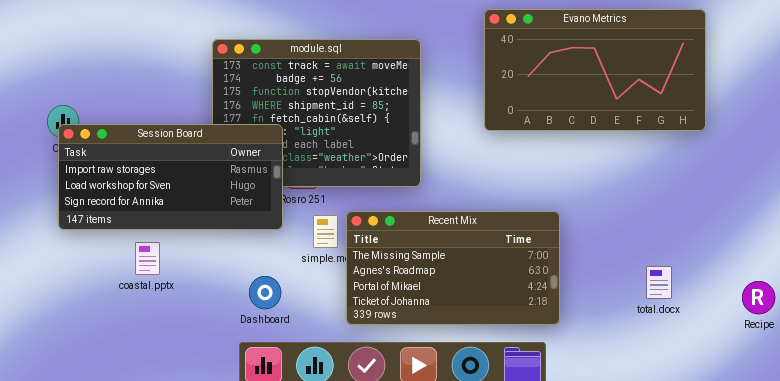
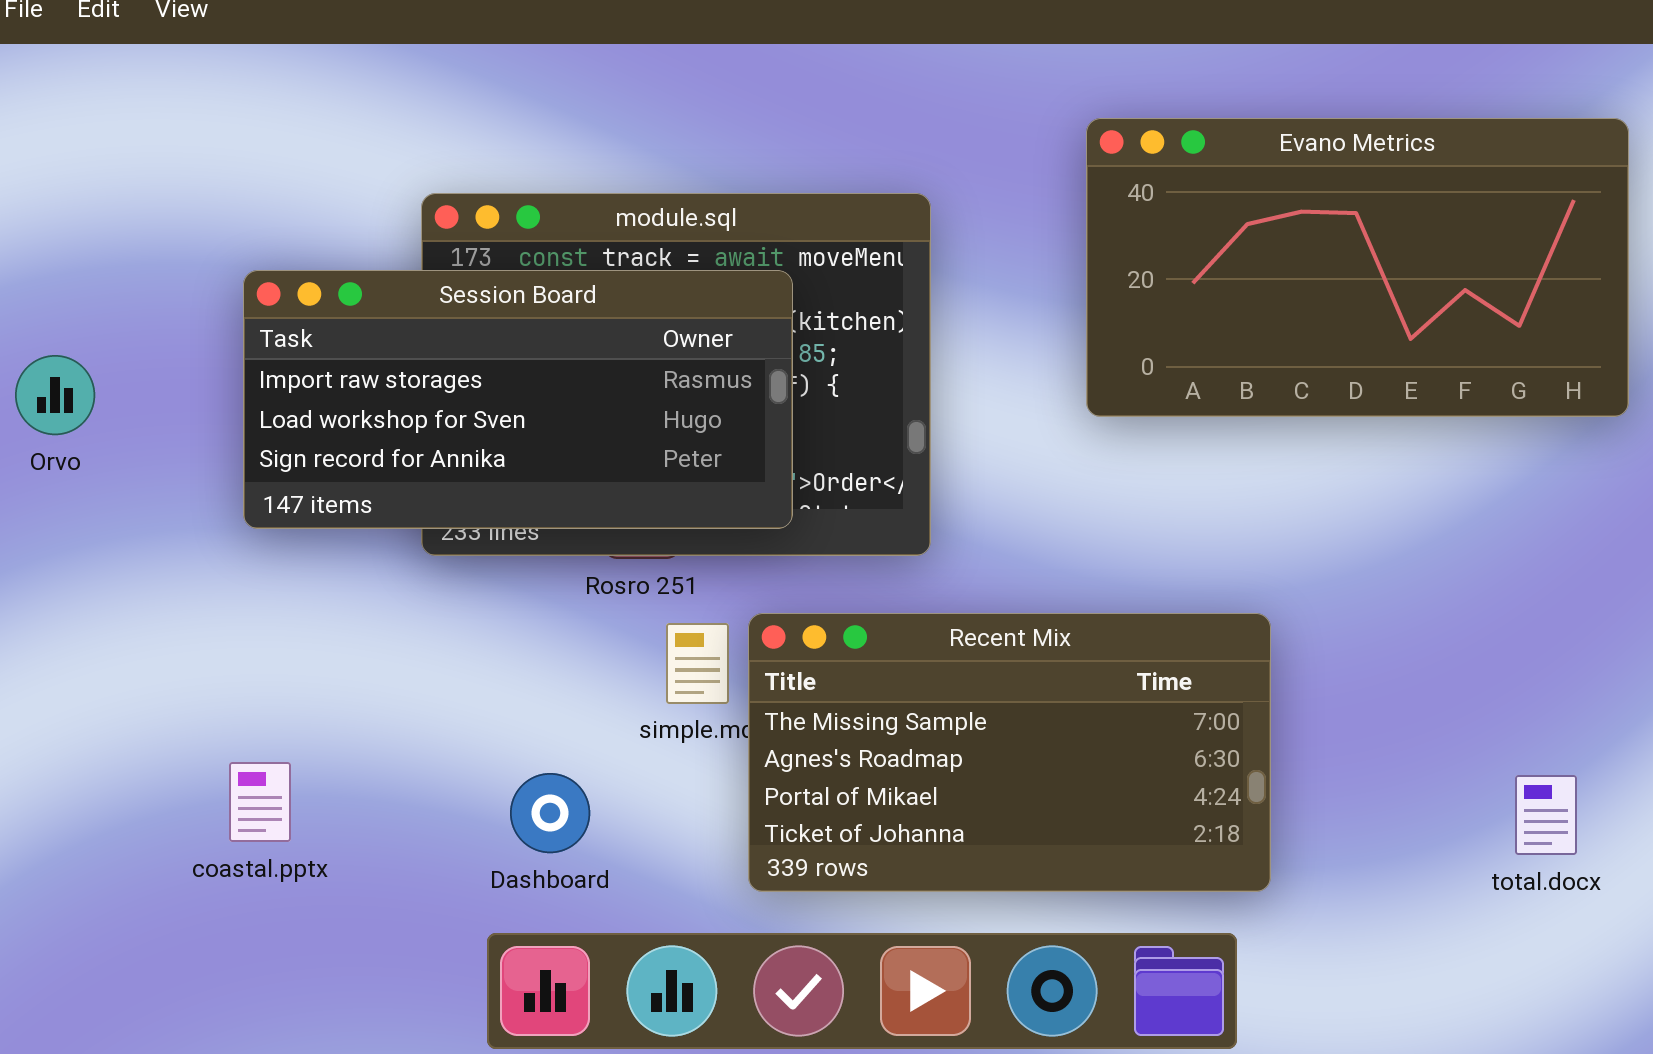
Session Board: [58,124,283,230] -> [243,270,793,529], moved
coastal.pptx: [135,242,160,275] -> [229,762,291,842], moved
total.docx: [646,266,672,299] -> [1515,775,1577,855], moved

